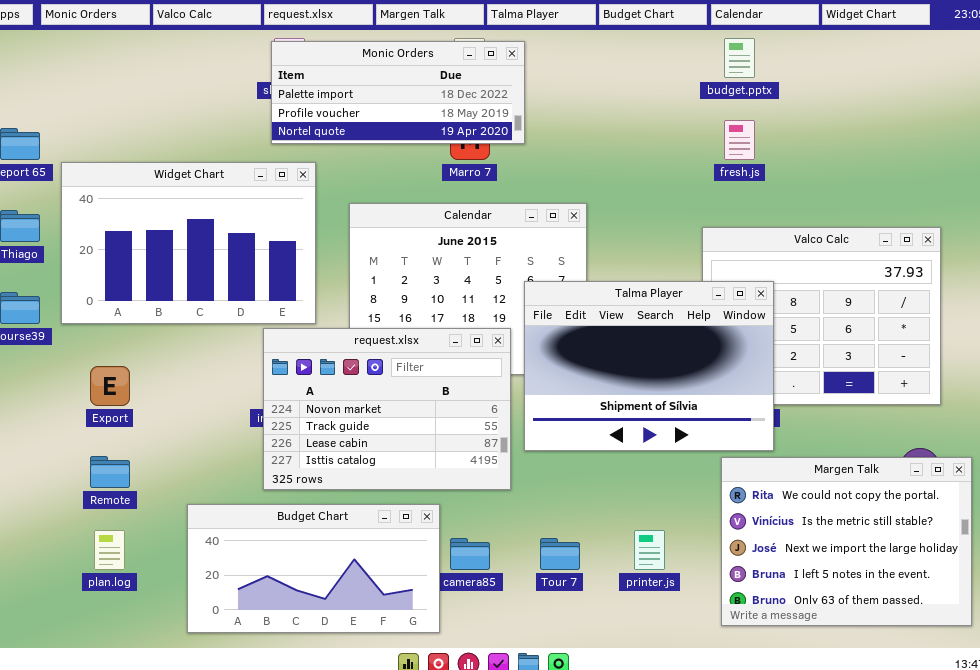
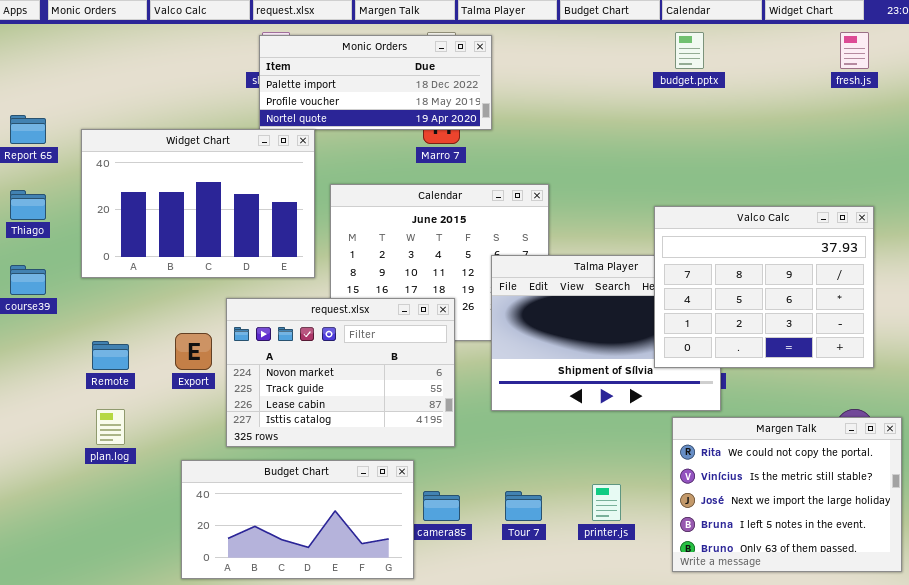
fresh.js: [724,120,755,160] -> [840,32,869,69], moved
Widget Chart: [61,162,316,324] -> [81,129,315,278], moved
Valco Calc: [702,227,941,405] -> [654,206,874,368], raised
request.xlsx: [263,328,511,490] -> [226,298,455,447], moved
Export: [90,366,130,406] -> [175,333,212,370], moved
Remote: [90,456,130,488] -> [92,341,129,370], moved
plan.log: [94,530,125,570] -> [96,409,125,445], moved

